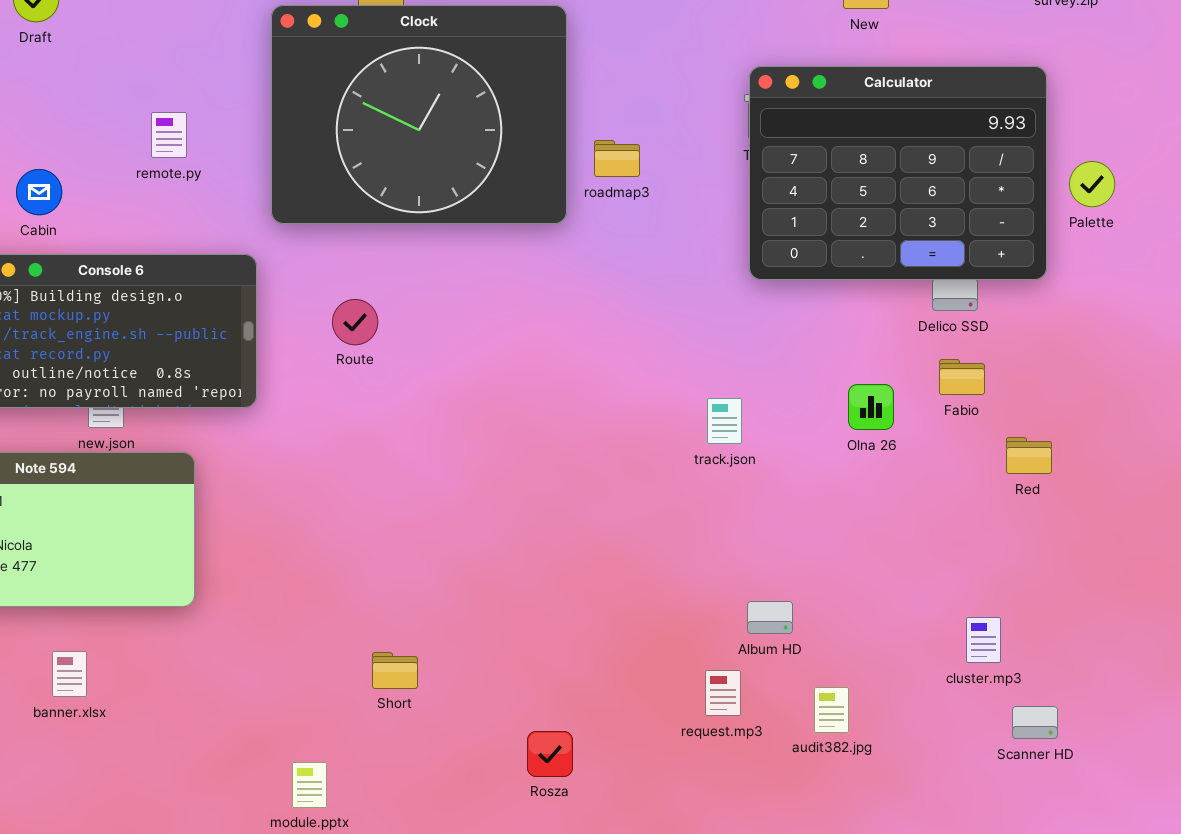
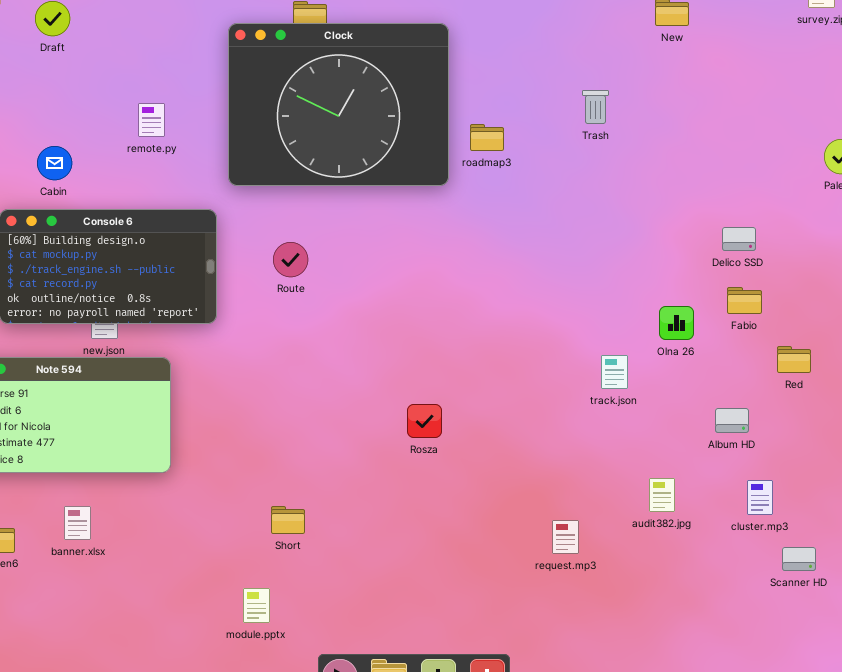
Calculator: [749,66,1047,280] -> none, closed
track.json: [707,398,742,444] -> [601,355,628,389], moved
Album HD: [747,601,793,634] -> [715,408,749,433], moved
Short: [372,652,418,689] -> [271,506,305,534], moved
audit382.jpg: [814,687,849,733] -> [649,478,675,512], moved
Rosza: [527,731,573,777] -> [407,404,442,438], moved

